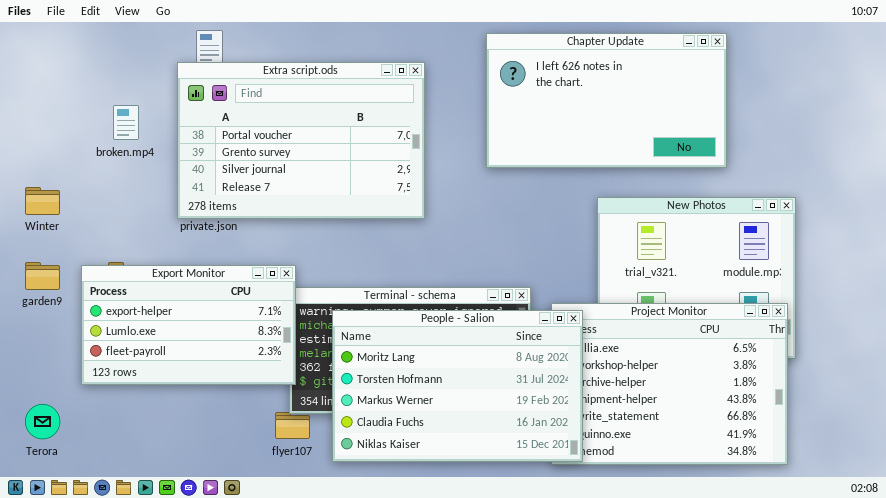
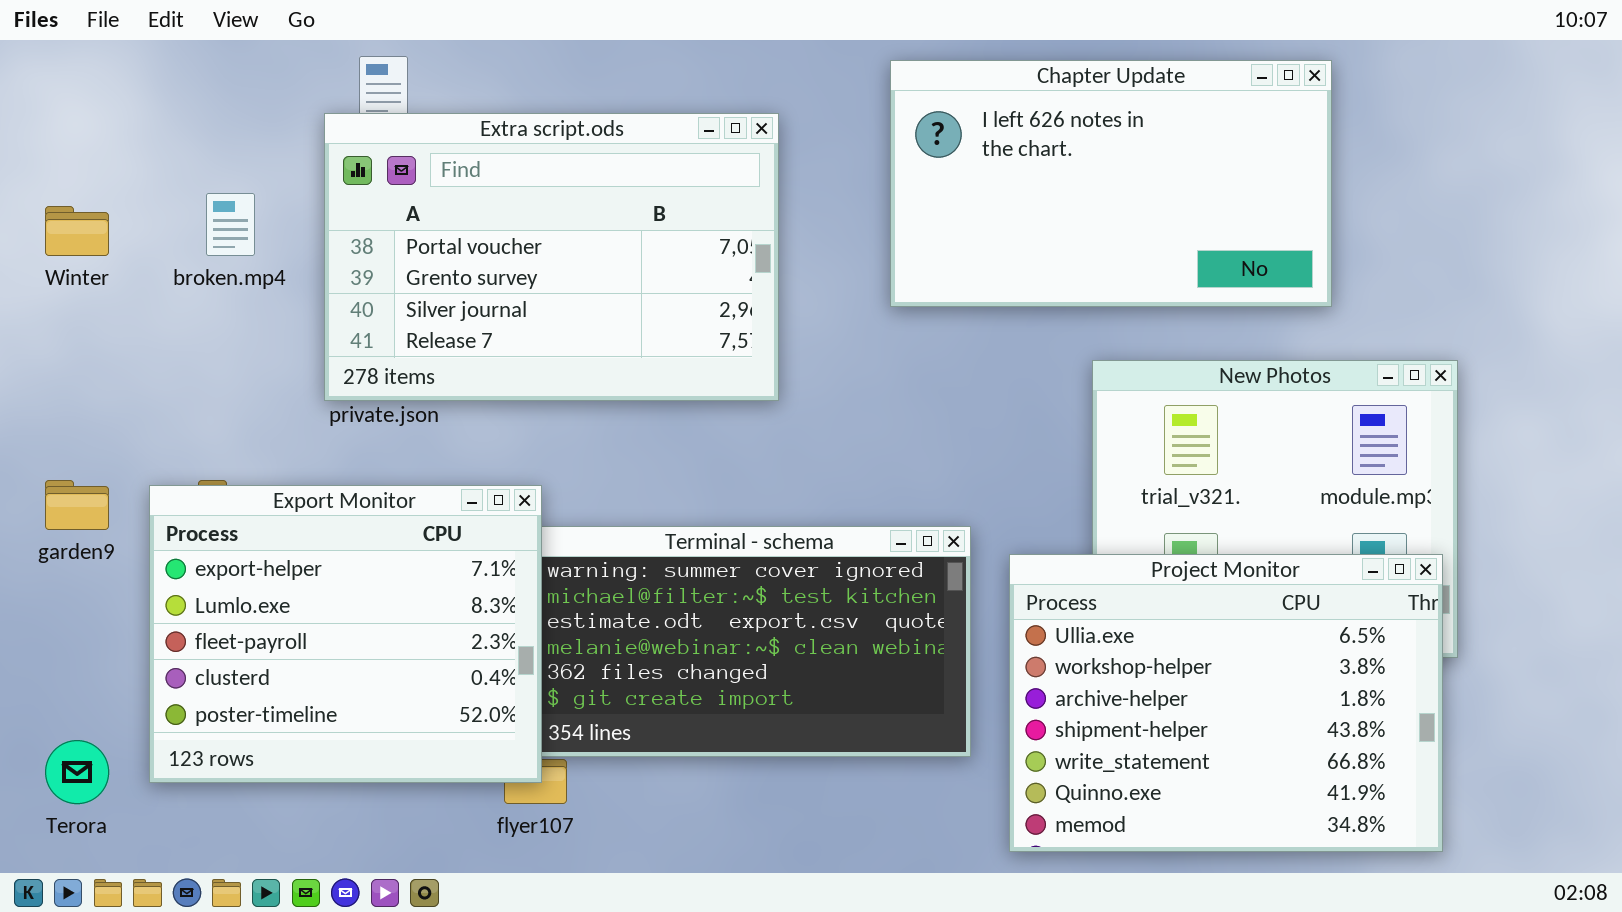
Winter: [25,187,60,215] -> [45,206,109,256], moved
Export Monitor: [81,265,296,385] -> [149,485,542,783], resized
People - Salion: [332,310,583,462] -> none, closed

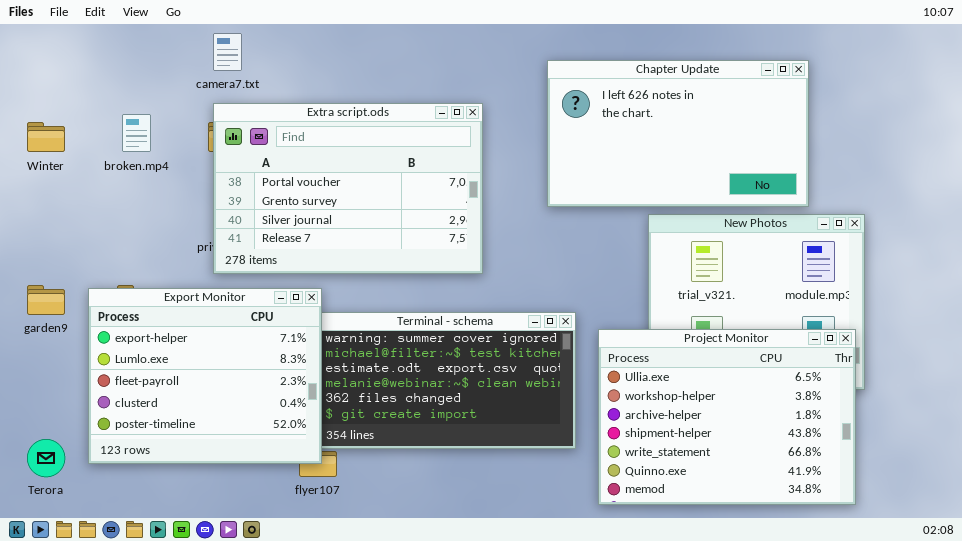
Chapter Update: [890,60,1332,307] -> [547,60,809,207], moved
Extra script.ods: [324,113,779,401] -> [213,103,483,274], moved

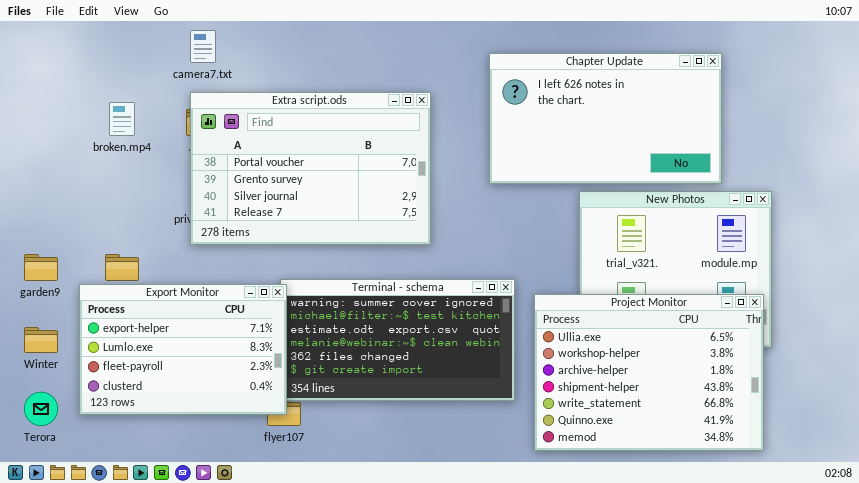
Winter: [27,122,65,152] -> [24,327,58,353], moved
Export Monitor: [88,288,322,464] -> [79,284,287,415], resized

